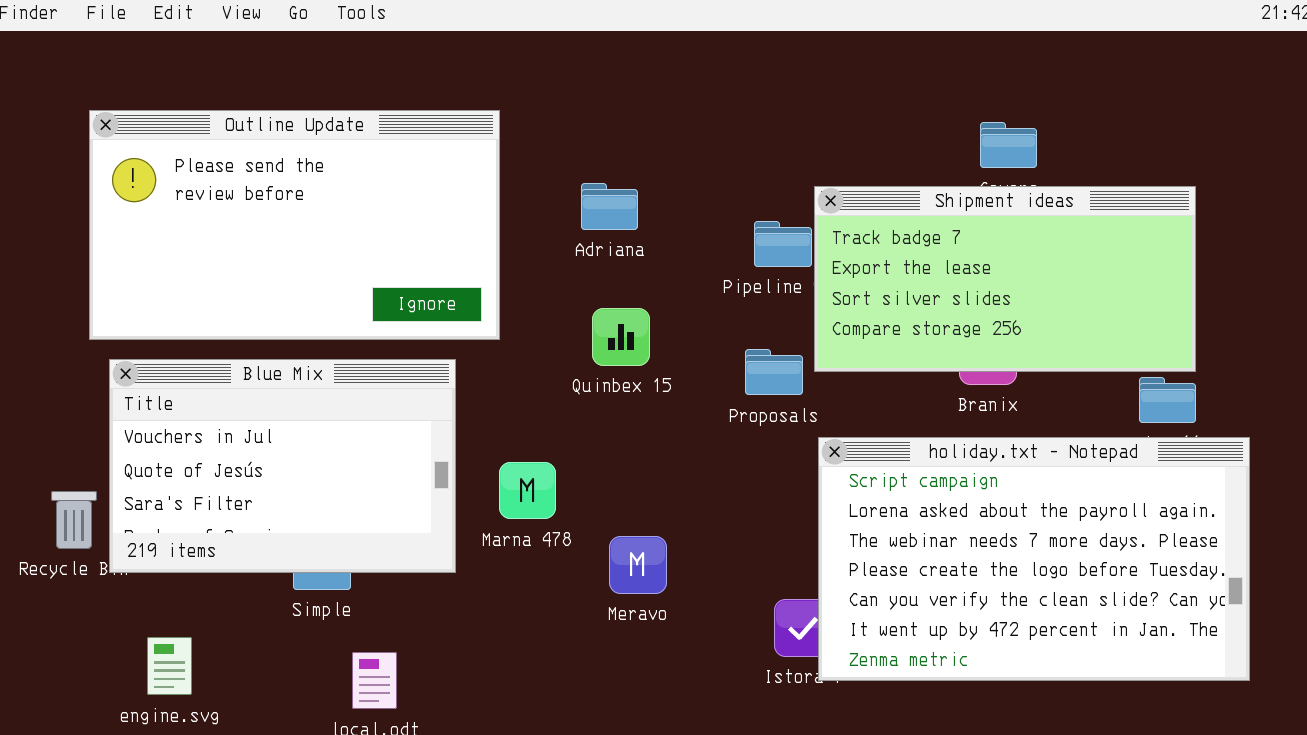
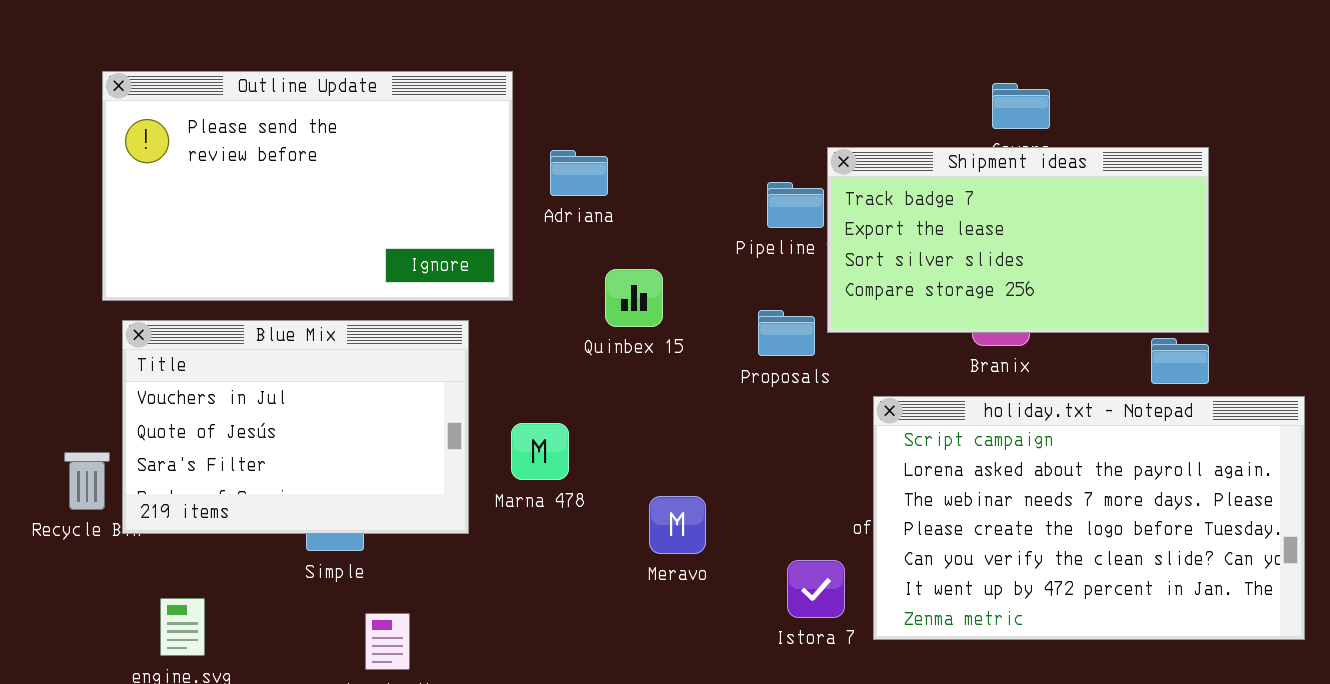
Adriana: [581,183,638,230] -> [550,150,608,196], moved
holiday.txt - Notepad: [818,437,1250,681] -> [873,396,1305,640], moved
Meravo: [609,536,667,594] -> [649,496,706,554], moved

